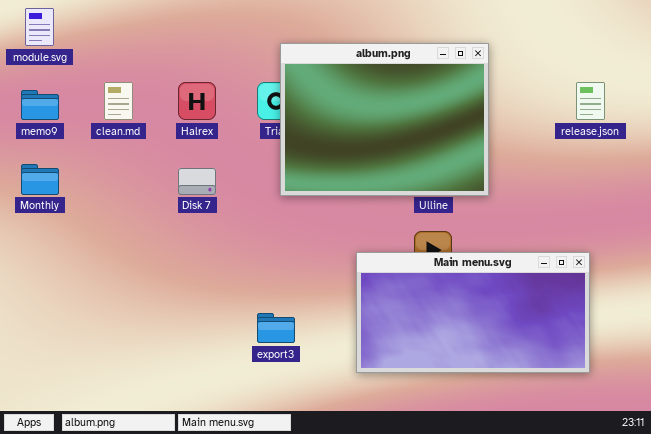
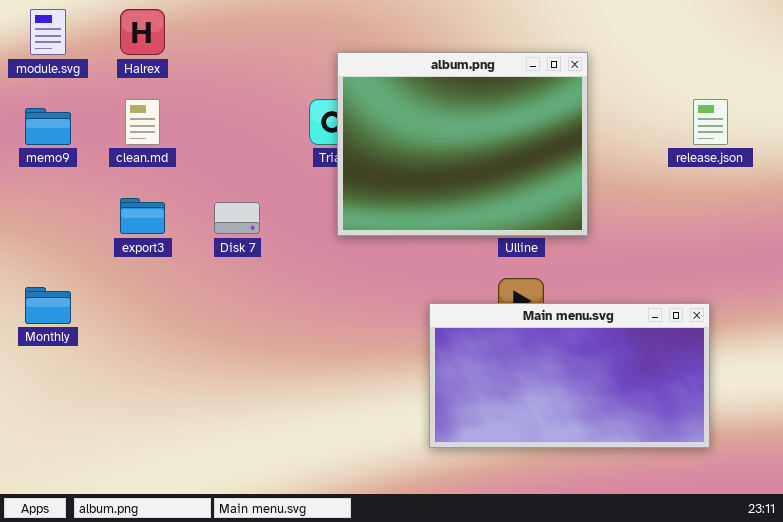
Halrex: [178,82,216,120] -> [120,9,165,55], moved
Monthly: [21,164,59,195] -> [25,287,71,324], moved
export3: [257,313,295,343] -> [120,198,165,234], moved

